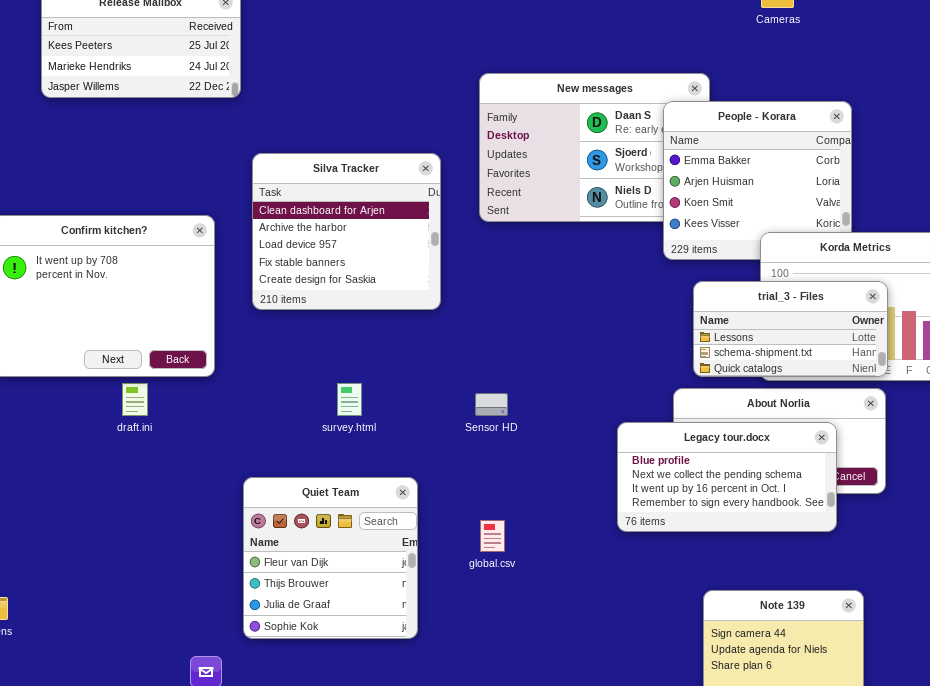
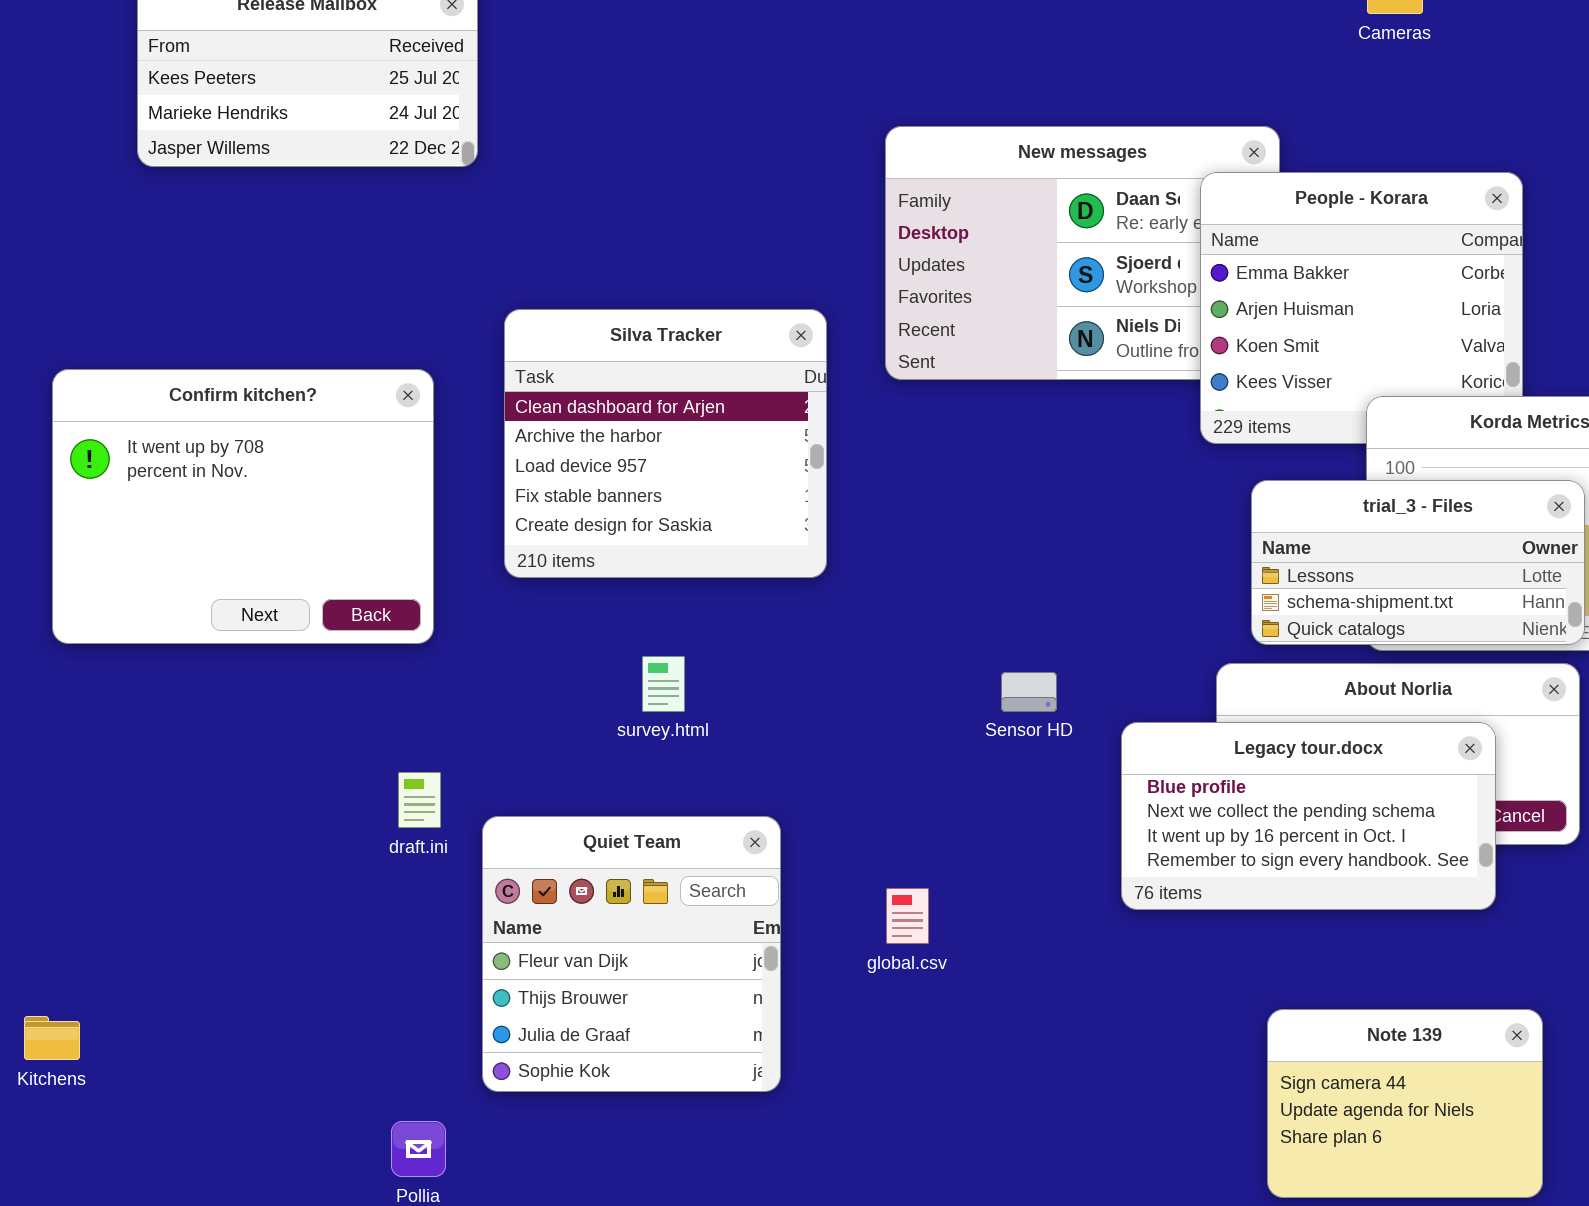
Silva Tracker: [252,153,441,310] -> [504,309,827,578], moved
draft.ini: [122,383,148,416] -> [398,772,441,828], moved
Sensor HD: [475,393,508,416] -> [1001,672,1057,712], moved

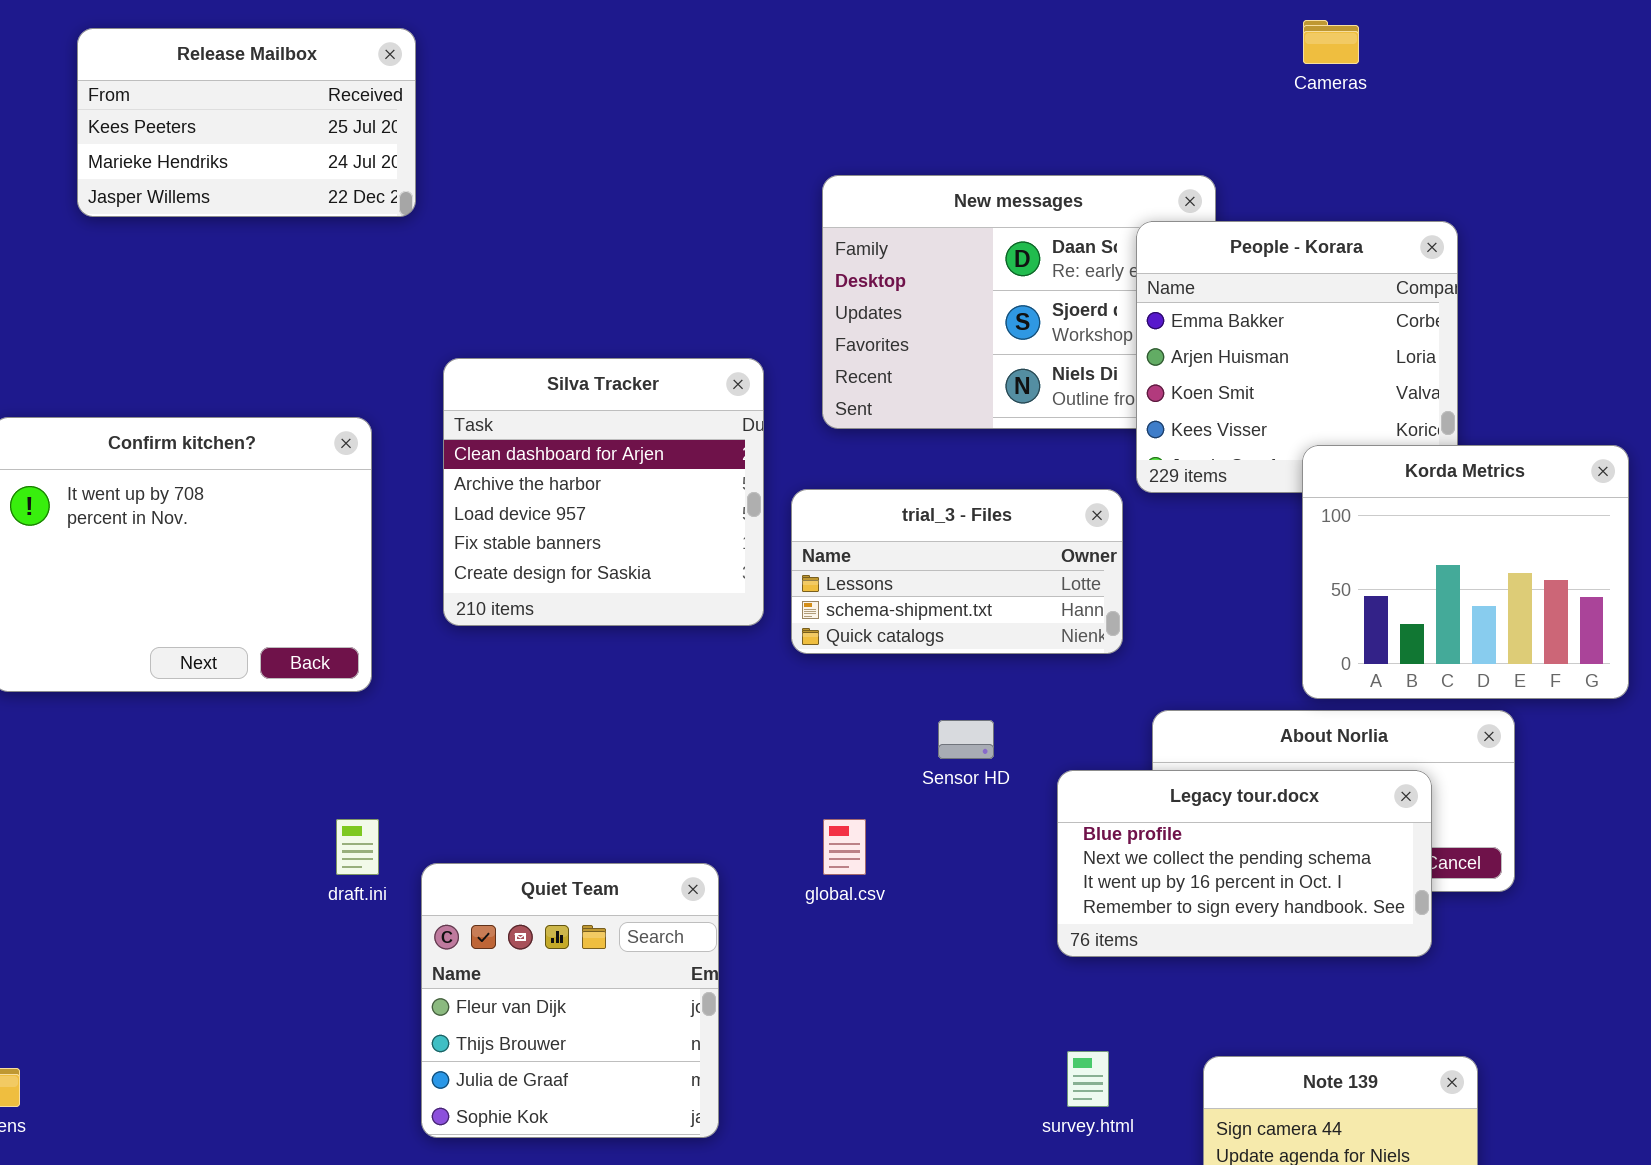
trial_3 - Files: [1251,480,1585,645] -> [791,489,1123,654], moved
survey.html: [642,656,685,712] -> [1067,1051,1109,1107], moved
global.csv: [886,888,929,944] -> [823,819,866,875], moved

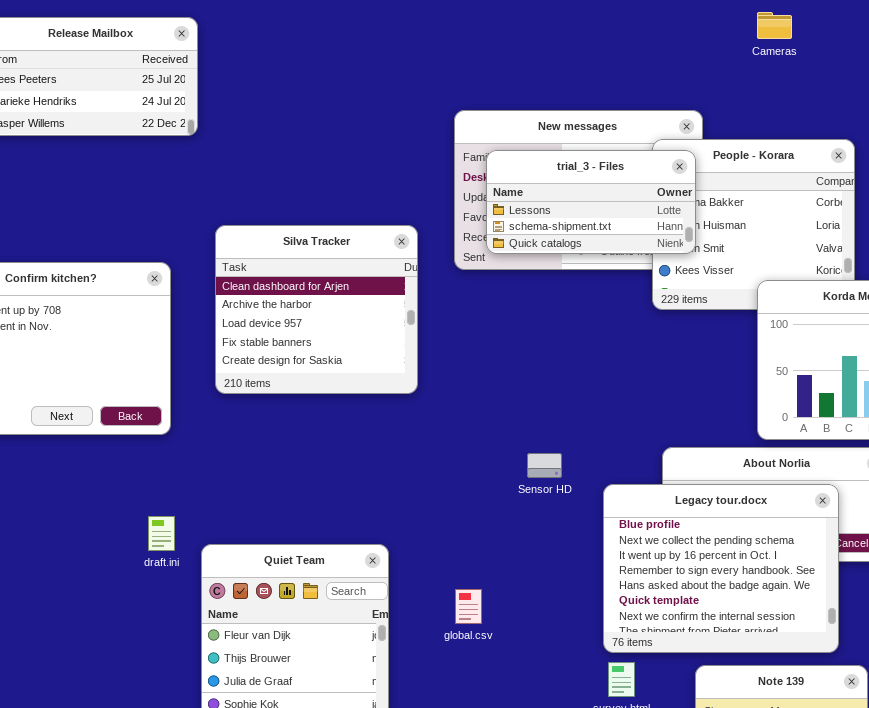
trial_3 - Files: [791,489,1123,654] -> [486,150,696,254], moved
Legacy tour.docx: [1057,770,1432,957] -> [603,484,839,653], resized
global.csv: [823,819,866,875] -> [455,589,482,624], moved

